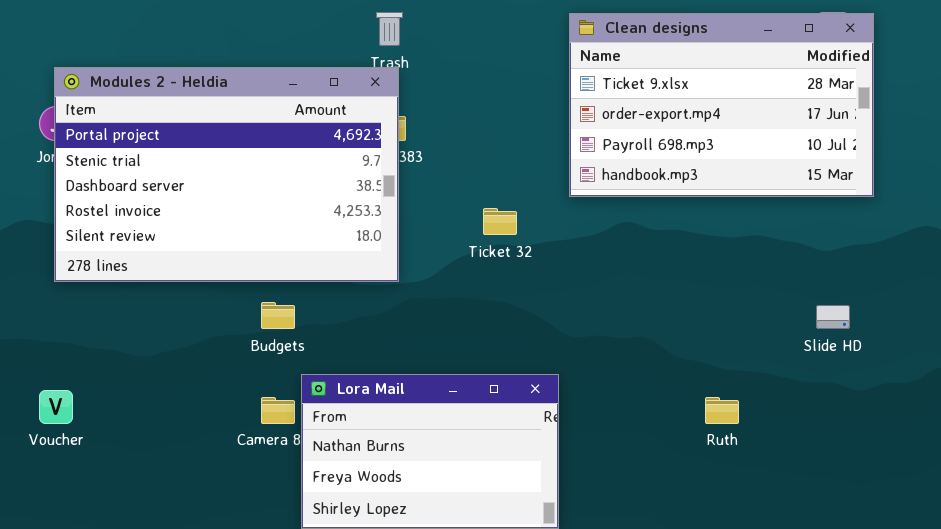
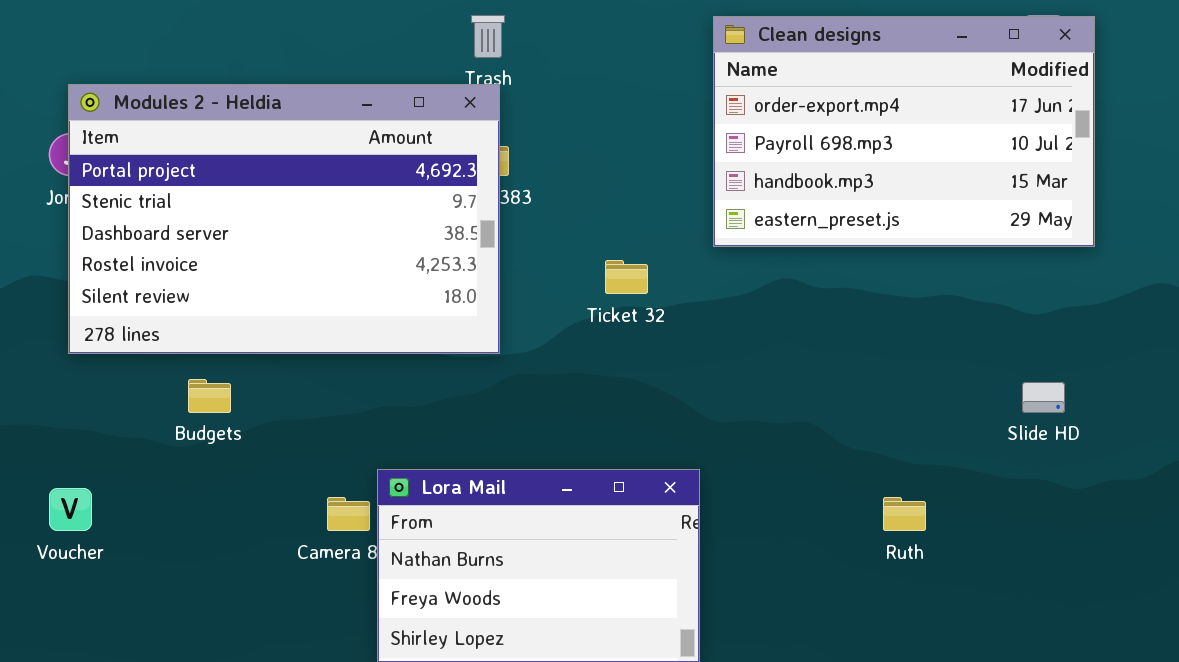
Clean designs: [569,13,874,197] -> [713,16,1095,247], scrolled down 1 row
Budgets: [261,302,295,329] -> [188,379,231,413], moved

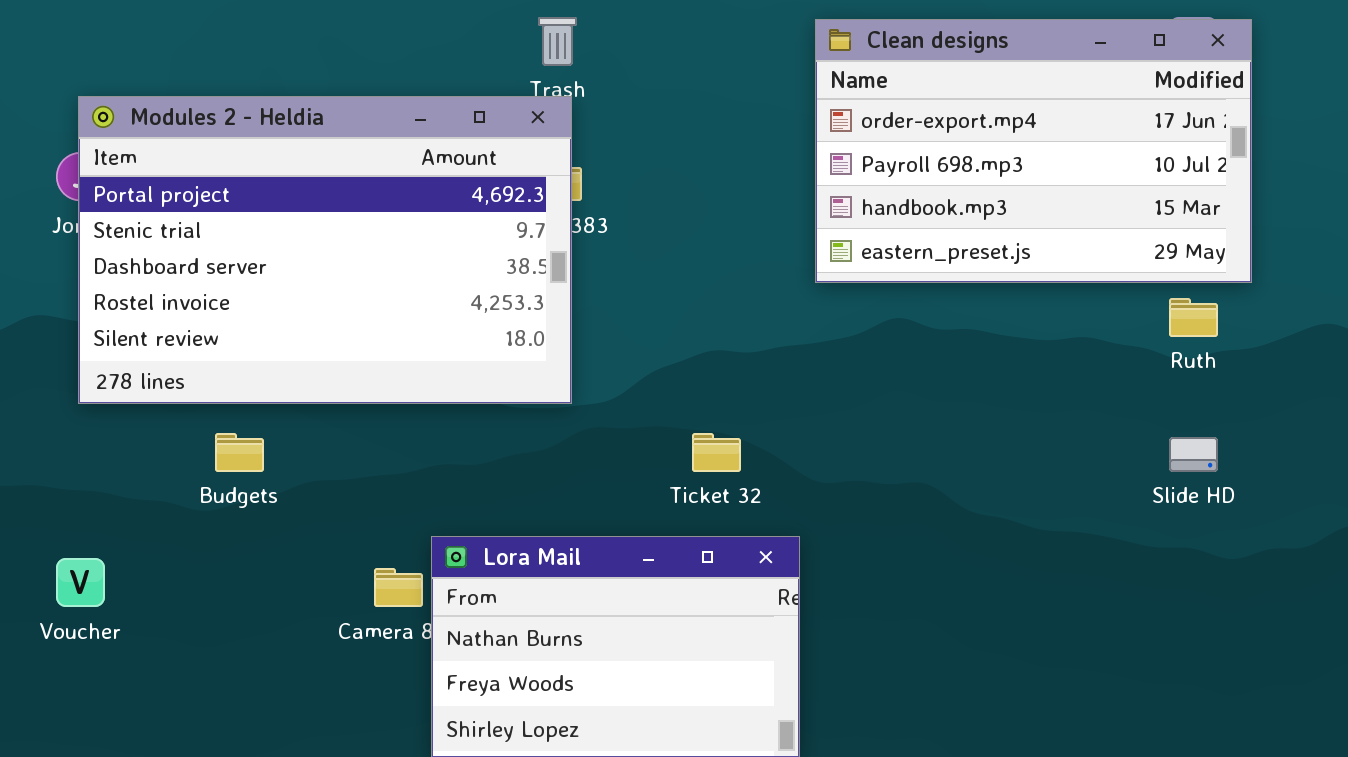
Ticket 32: [605,260,648,294] -> [692,433,741,472], moved
Ruth: [883,497,926,531] -> [1169,298,1218,337], moved

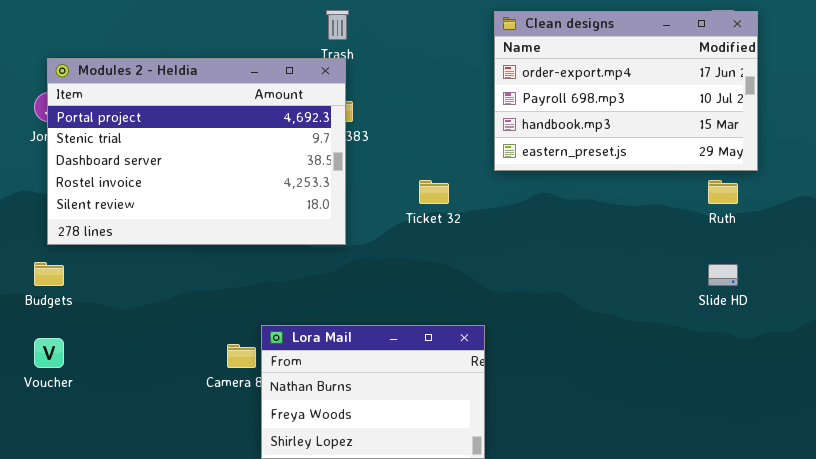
Budgets: [215,433,264,472] -> [34,262,64,286], moved
Ticket 32: [692,433,741,472] -> [419,180,449,204], moved

